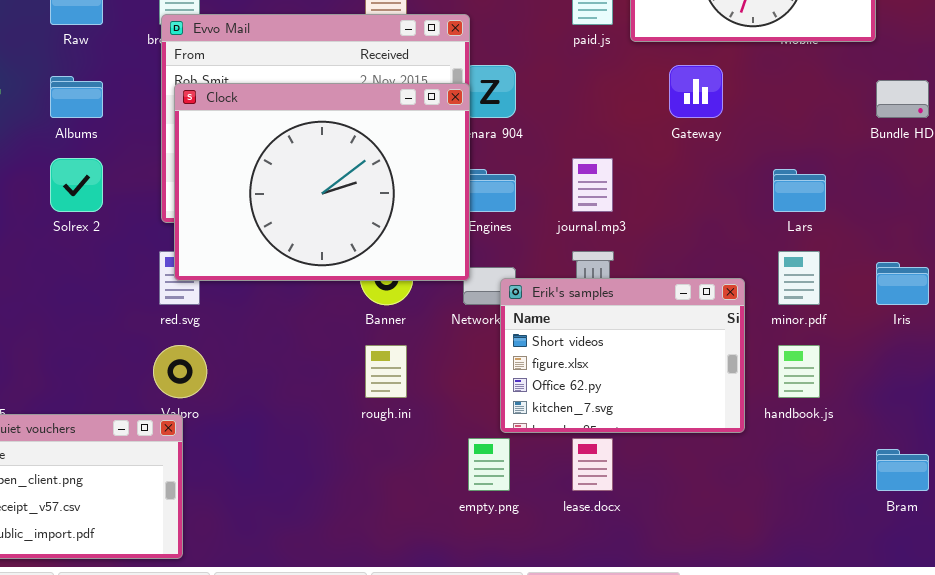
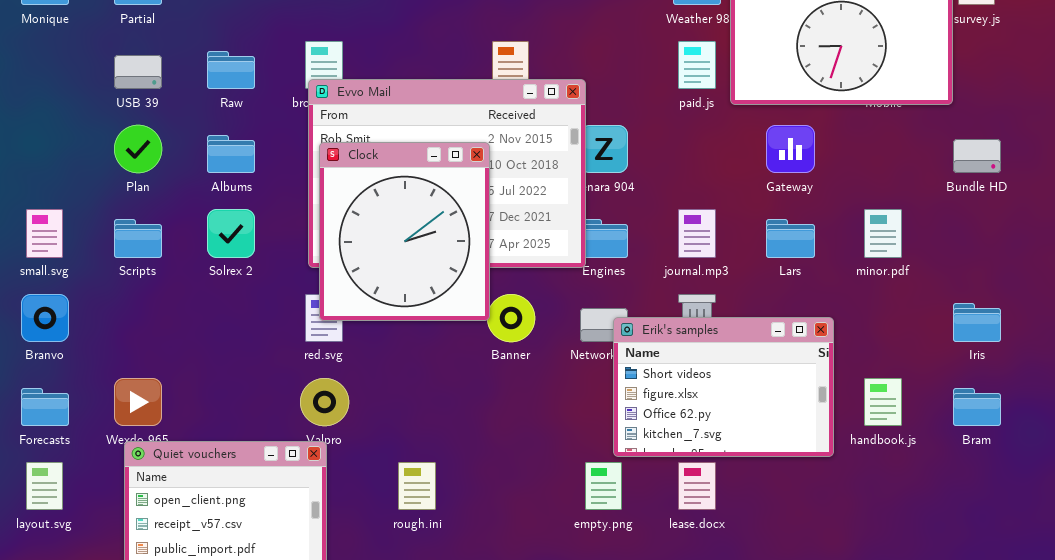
Clock: [174,83,470,281] -> [319,142,490,321], resized
Lars: [773,169,826,212] -> [766,219,815,258], moved
minor.pdf: [778,251,820,305] -> [864,209,902,258], moved
rough.ini: [365,345,407,398] -> [398,462,436,510], moved
Bram: [876,449,929,491] -> [953,388,1001,426], moved

